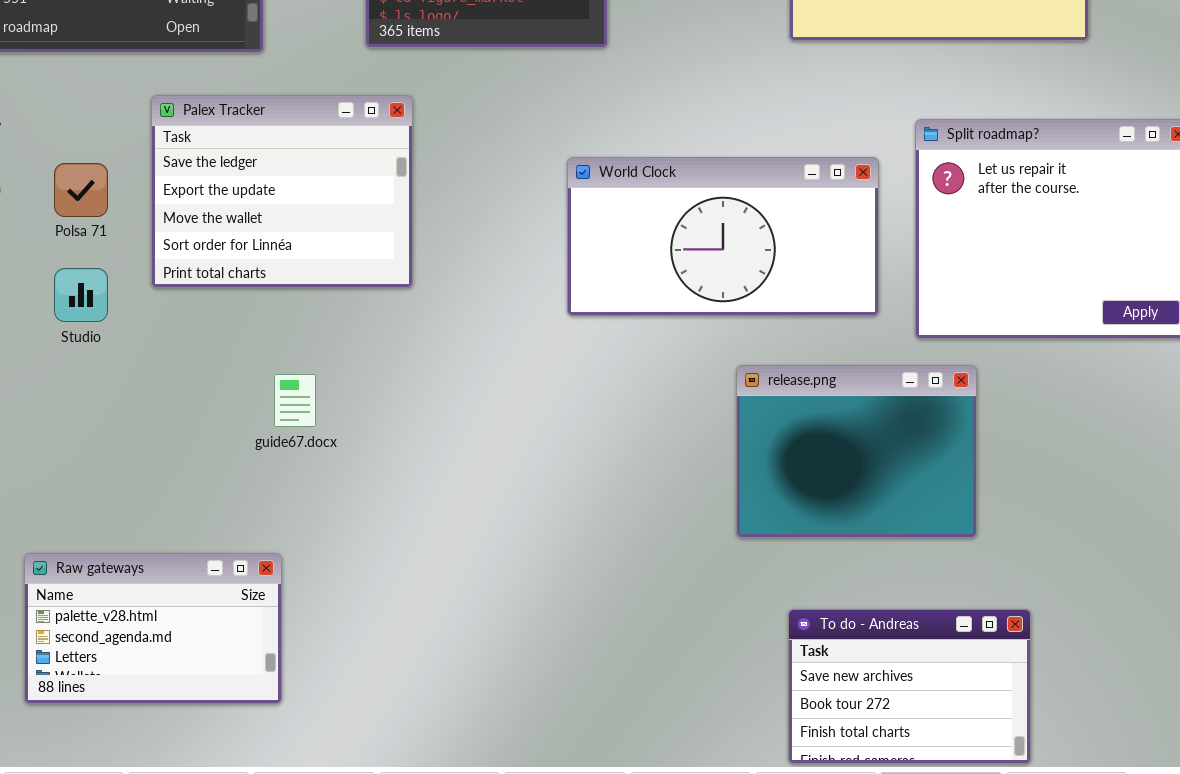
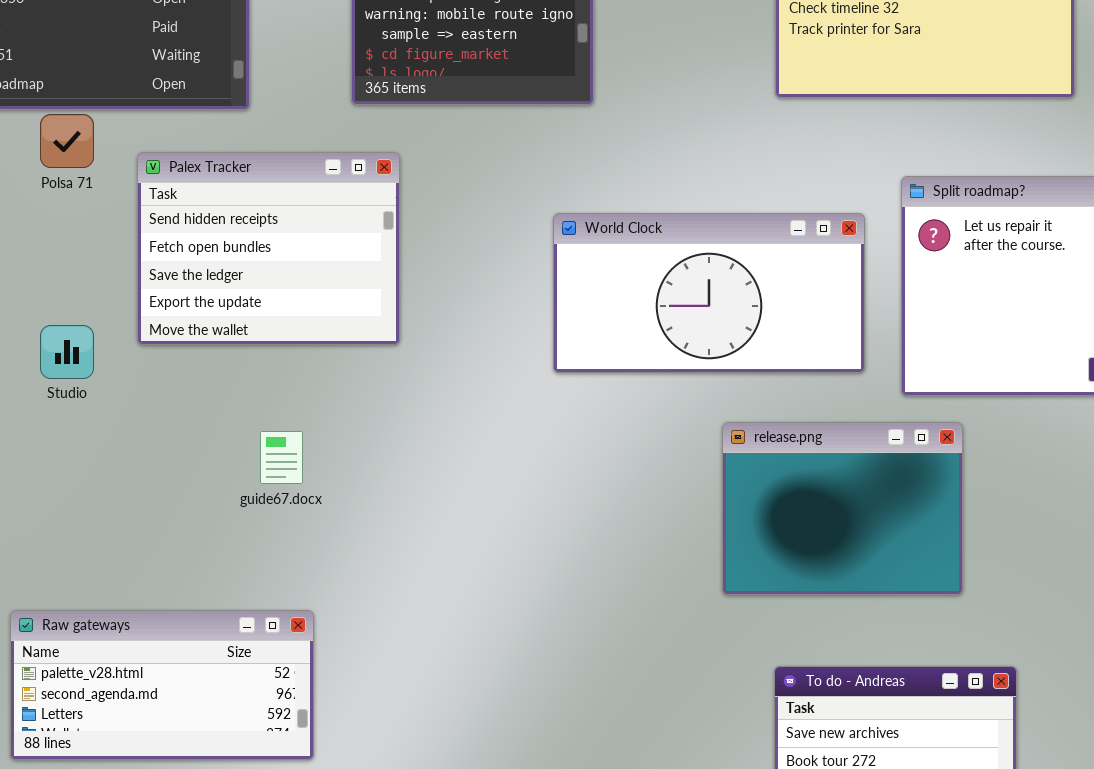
Palex Tracker: [151,95,413,288] -> [137,152,400,345], scrolled up 2 rows
Polsa 71: [54,163,108,217] -> [40,114,94,168], moved
Raw gateways: [24,553,282,704] -> [10,610,314,760], resized

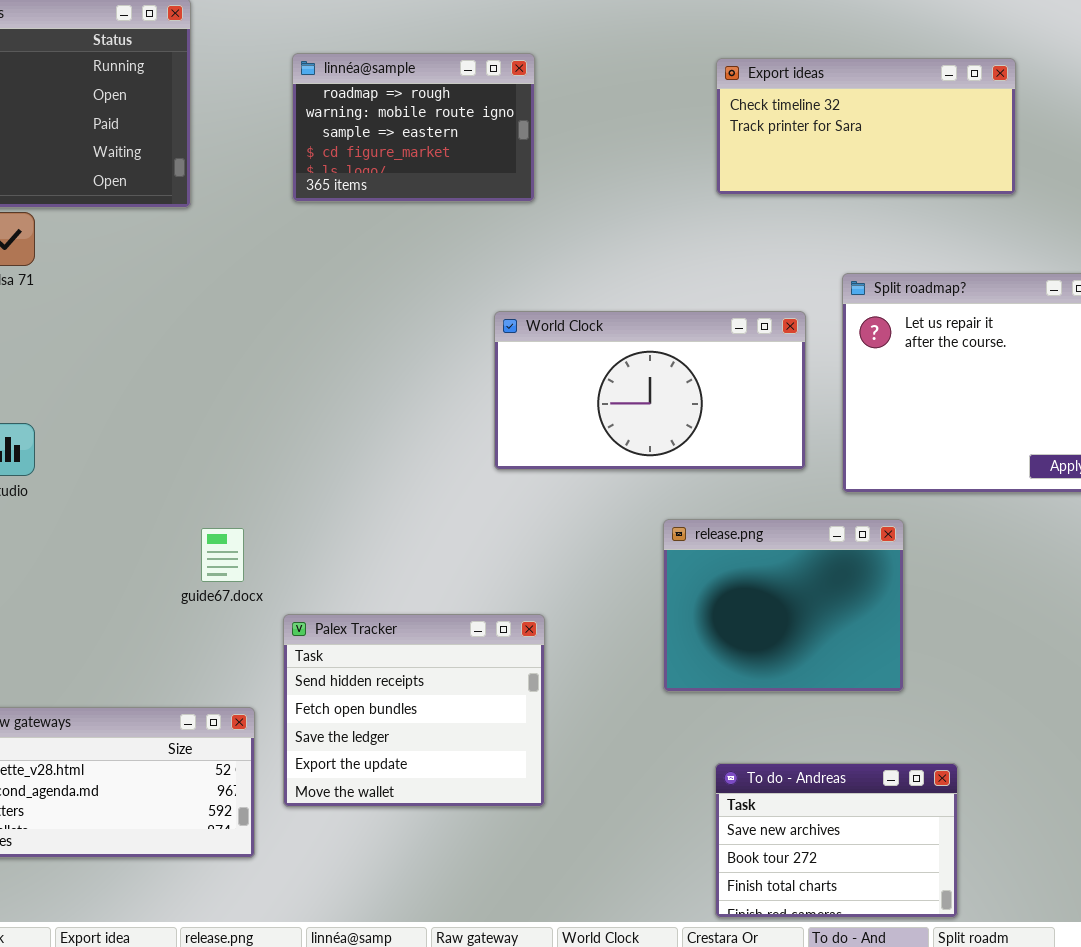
Palex Tracker: [137,152,400,345] -> [283,614,545,807], moved

